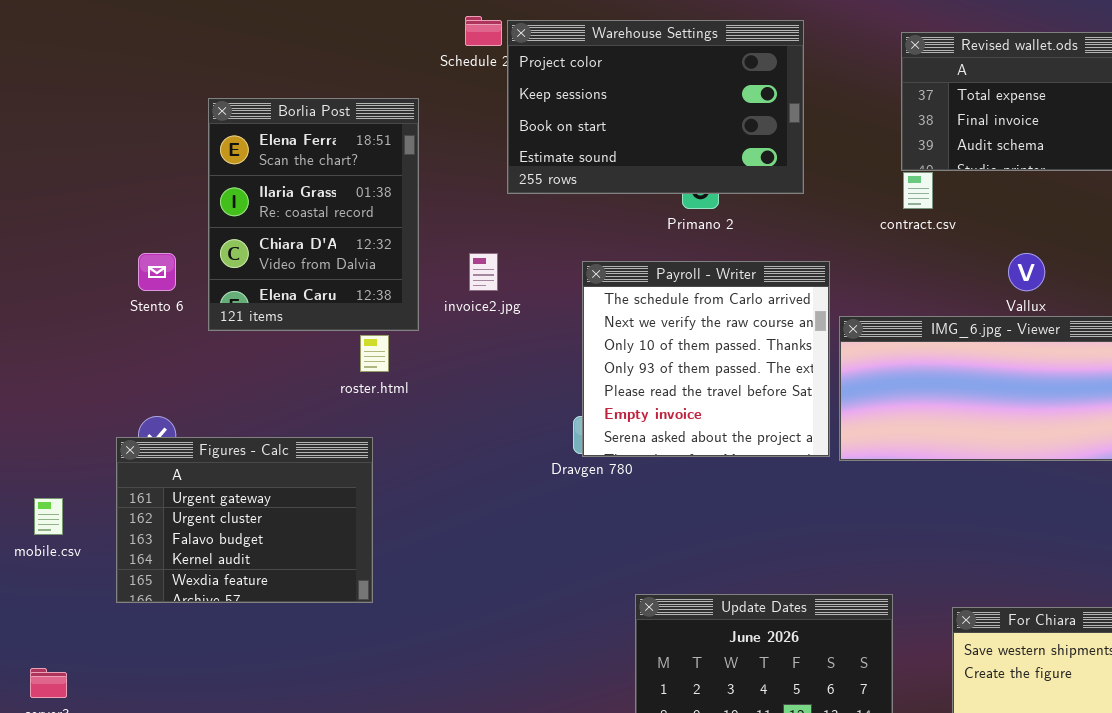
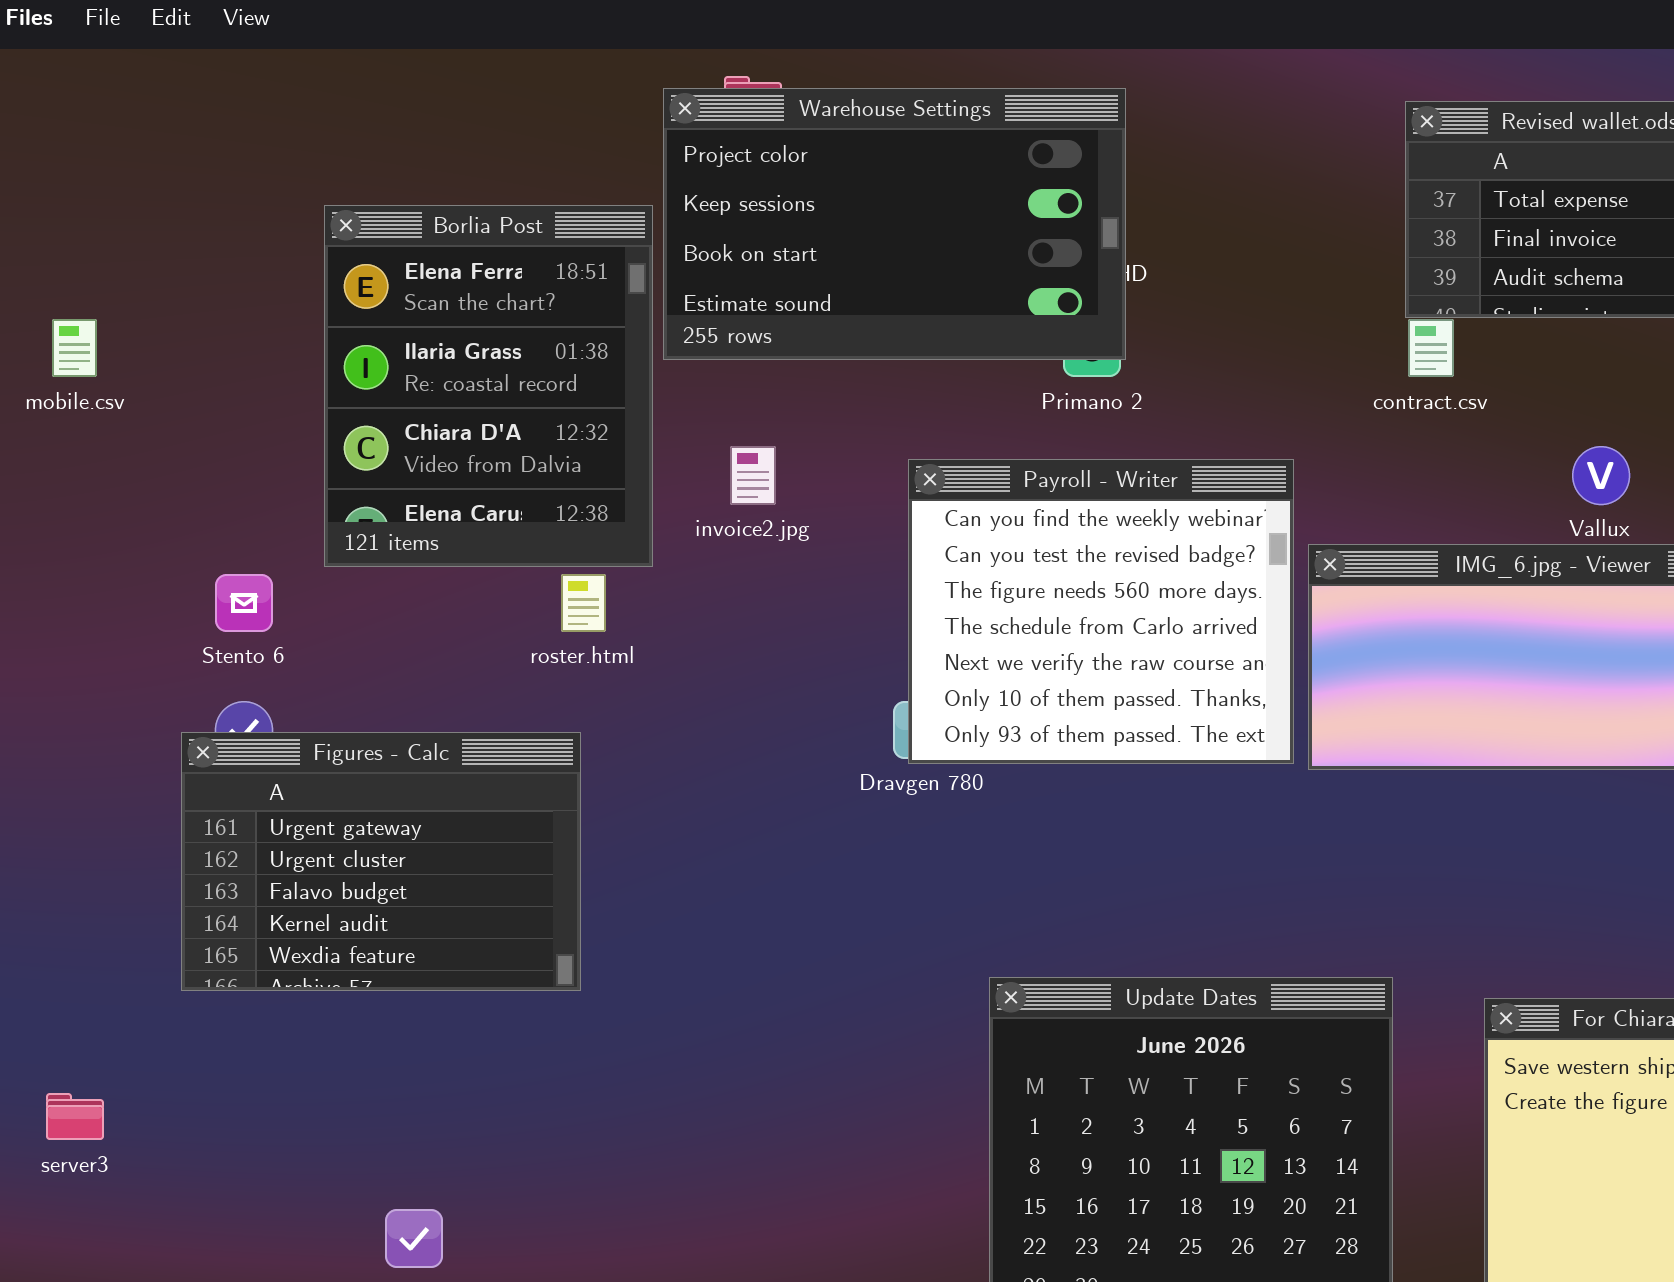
Warehouse Settings: [507,20,804,194] -> [663,88,1126,360], moved
Stento 6: [138,253,176,291] -> [215,574,273,632], moved
Payroll - Writer: [582,261,830,457] -> [908,459,1294,764], scrolled up 3 rows
mobile.csv: [34,498,63,535] -> [52,319,97,377], moved

